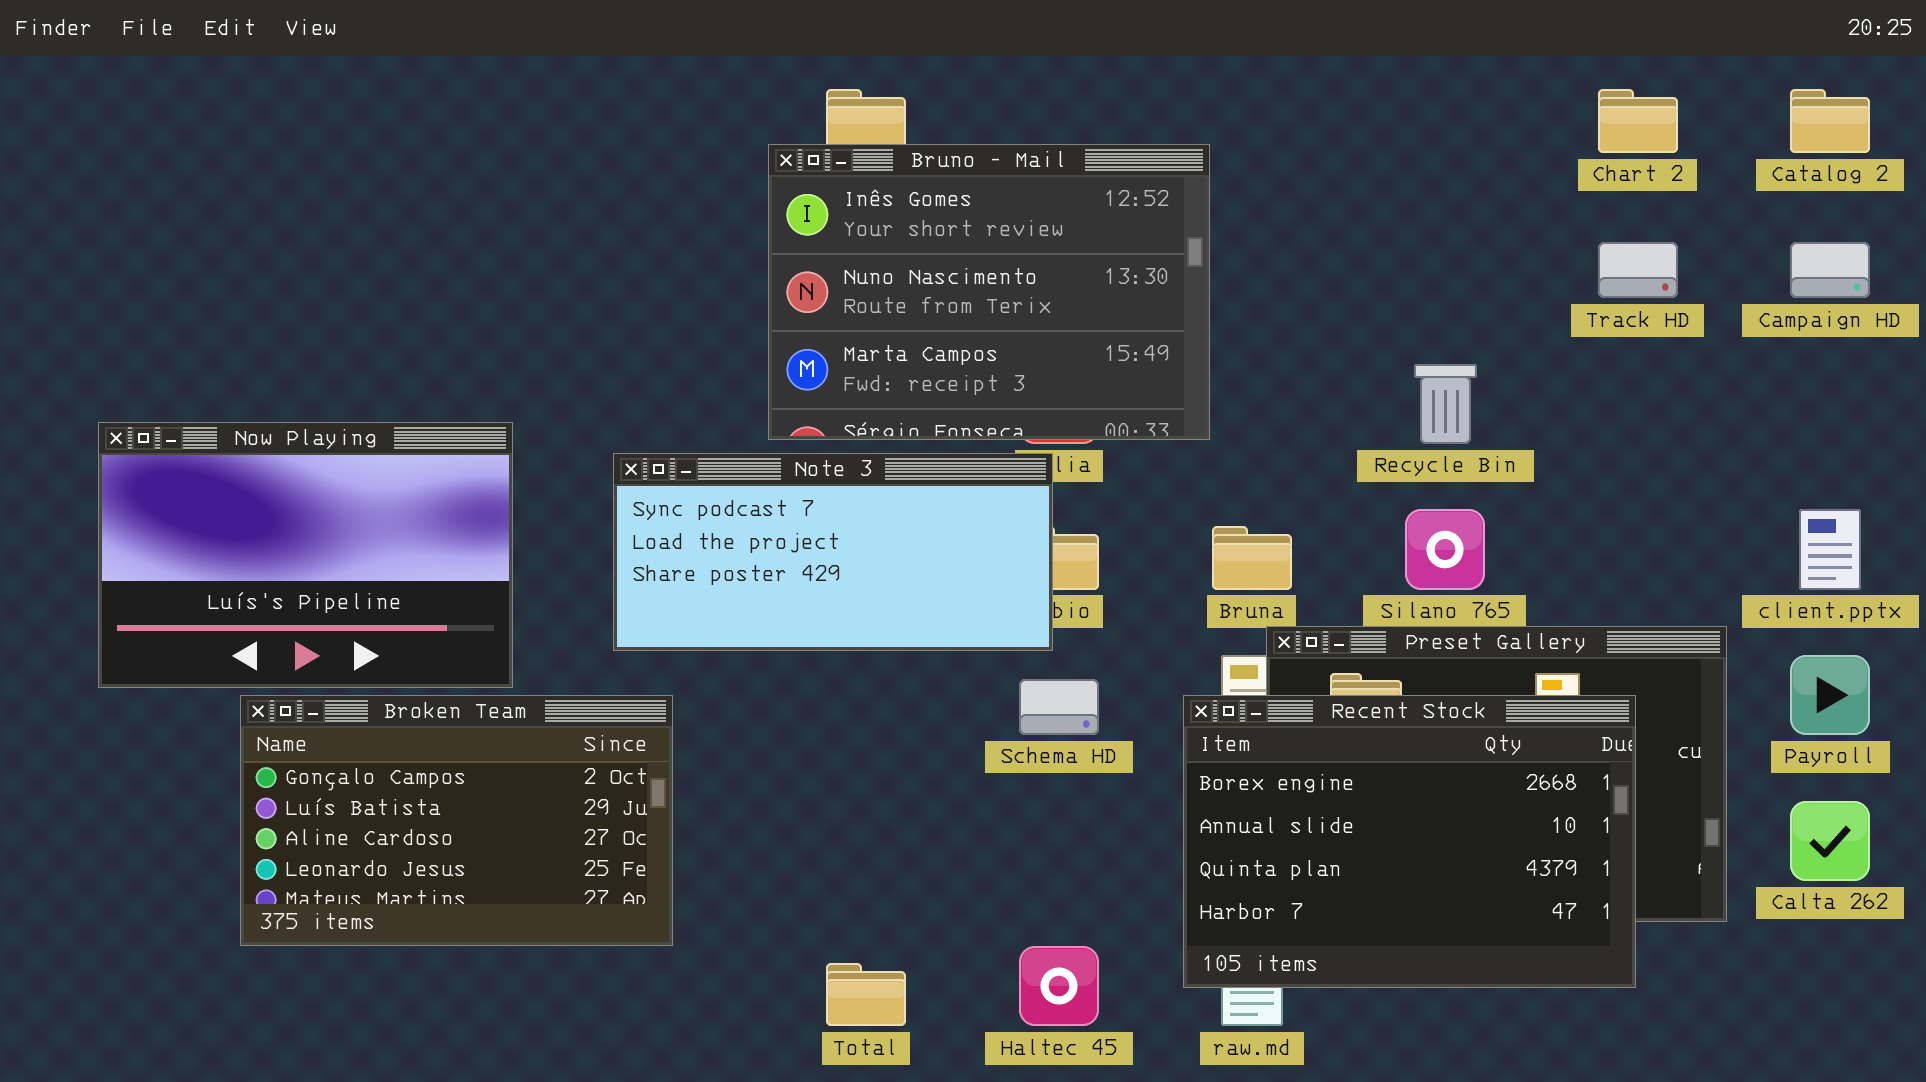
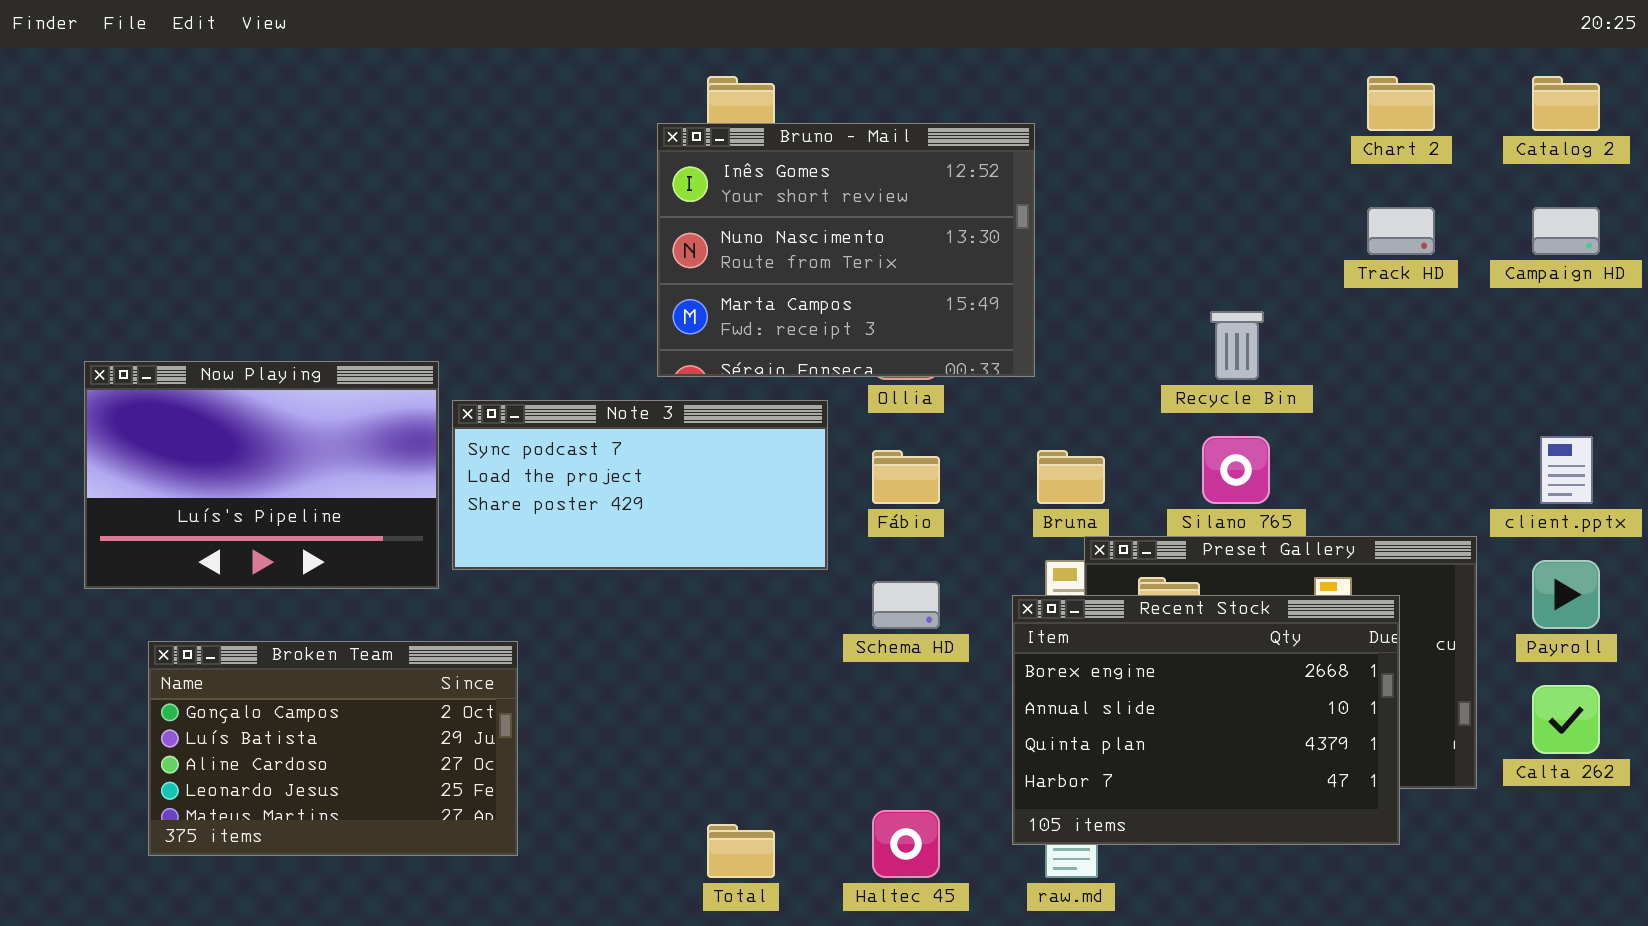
Note 3: [613,453,1053,651] -> [452,400,828,570], moved
Broken Team: [240,695,673,946] -> [148,641,518,856], moved

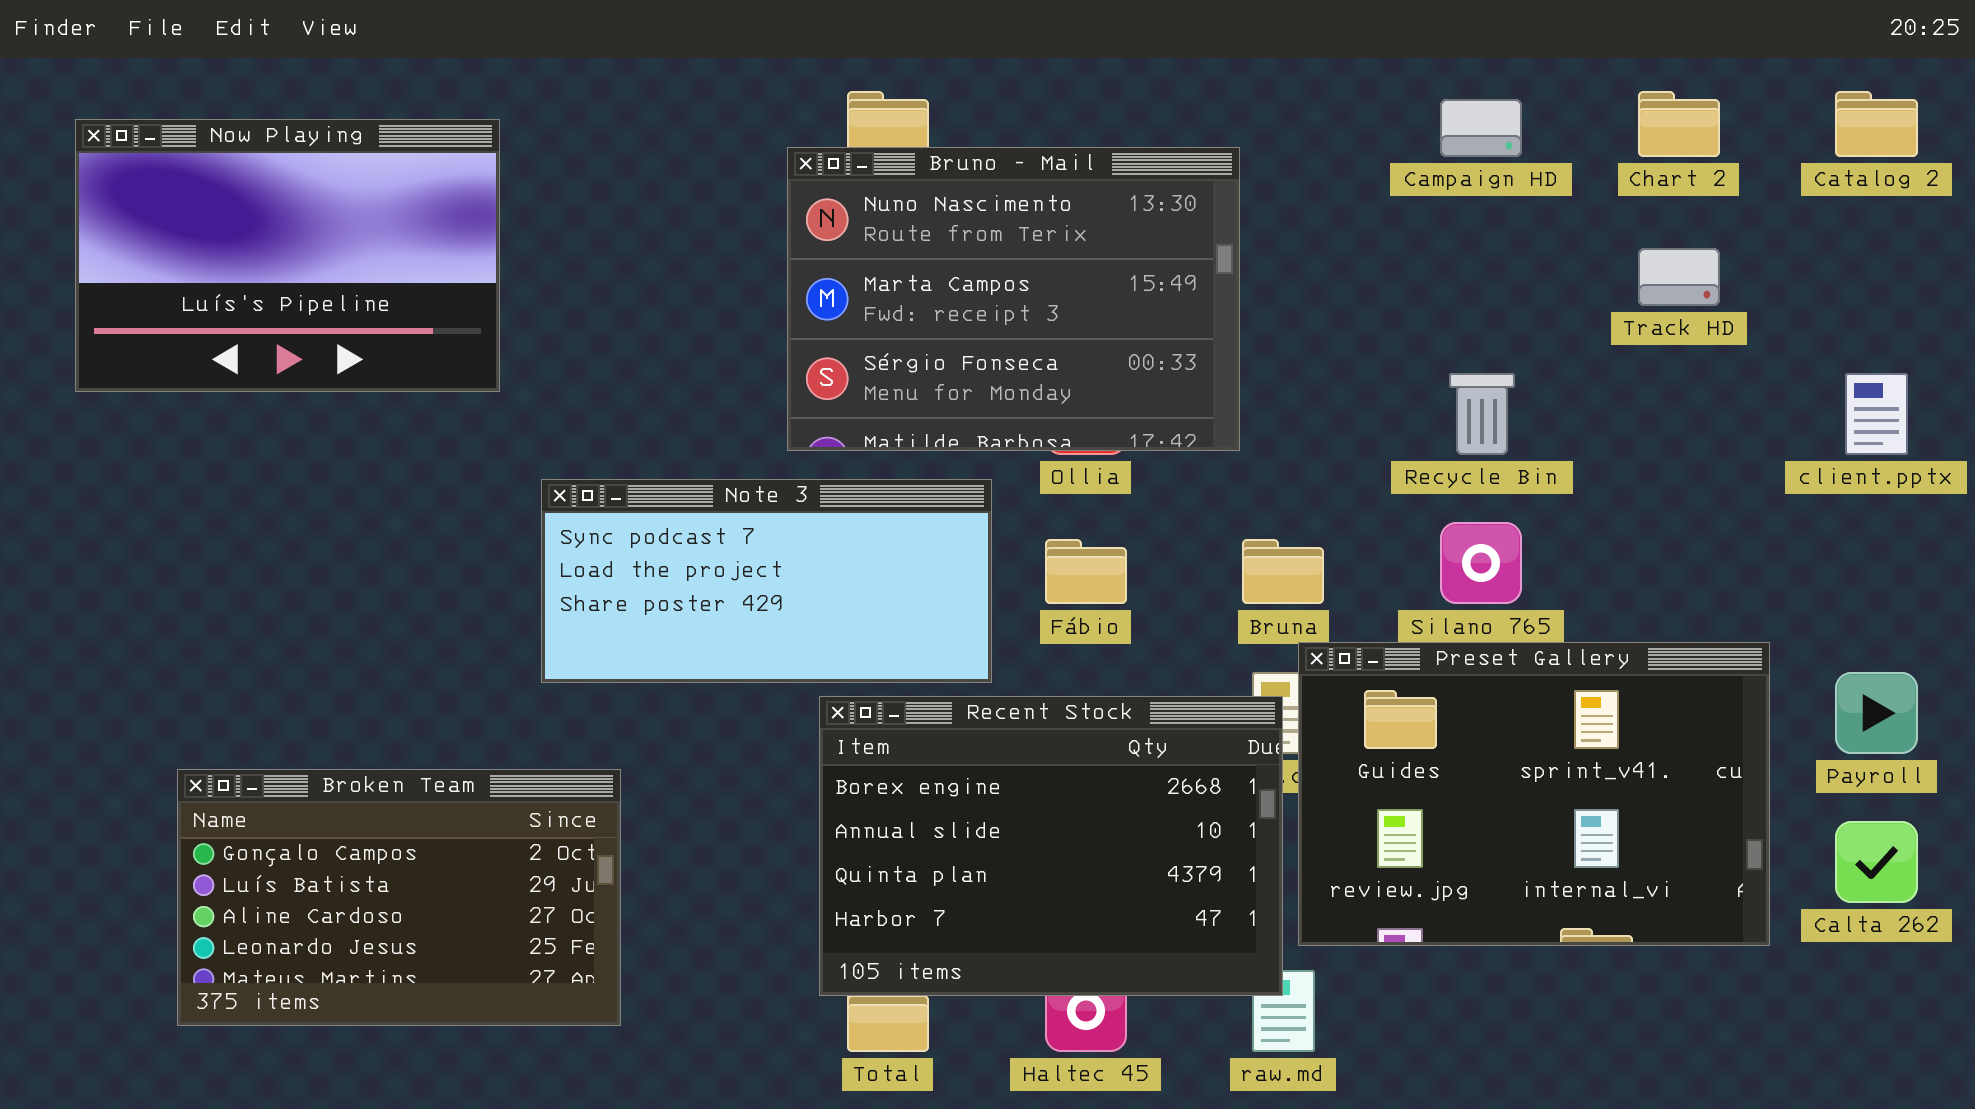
Bruno - Mail: [657,123,1035,377] -> [787,147,1240,451], scrolled down 1 row
Campaign HD: [1532,207,1600,255] -> [1440,99,1522,157], moved
Now Playing: [84,361,439,589] -> [75,119,500,392], moved
client.pptx: [1540,436,1593,504] -> [1845,373,1908,455], moved
Recent Stock: [1012,595,1400,845] -> [819,696,1283,996], moved

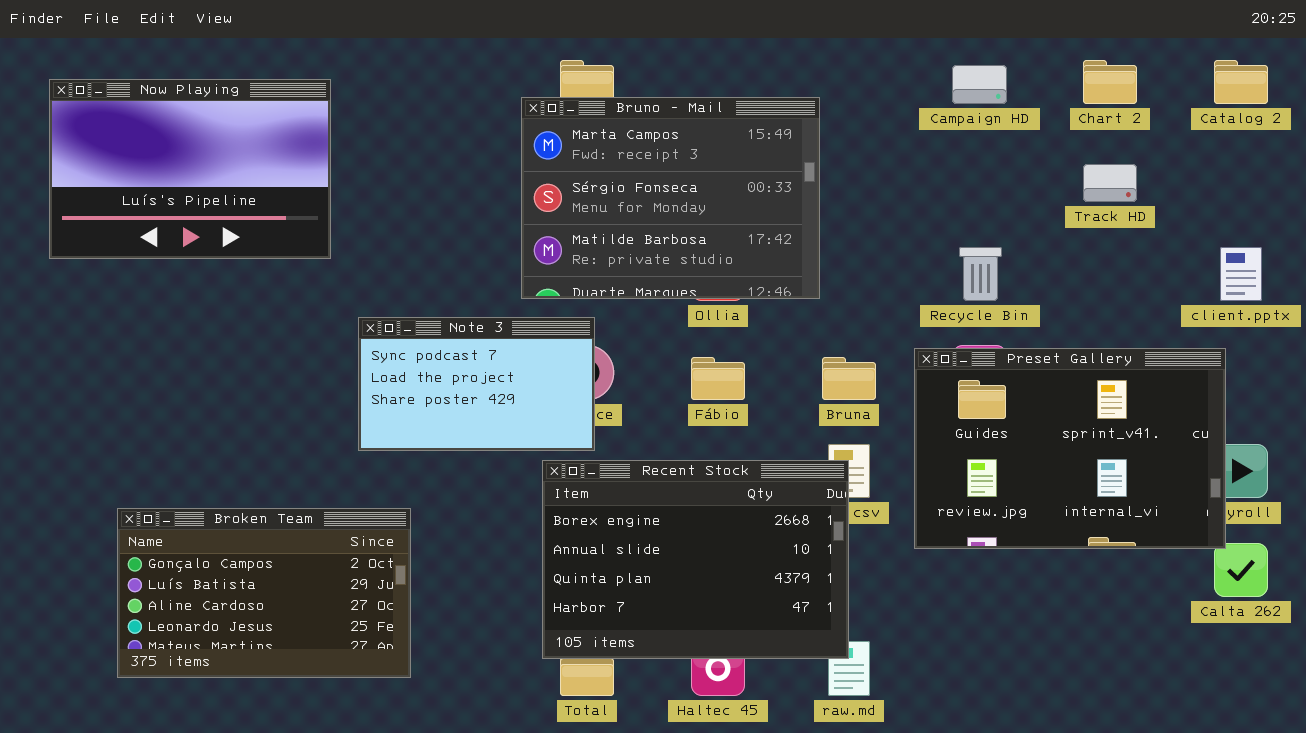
Bruno - Mail: [787,147,1240,451] -> [521,97,820,299], scrolled down 1 row
Note 3: [541,479,992,683] -> [358,317,595,451], resized
Preset Gallery: [1298,642,1770,946] -> [914,348,1226,549], moved

